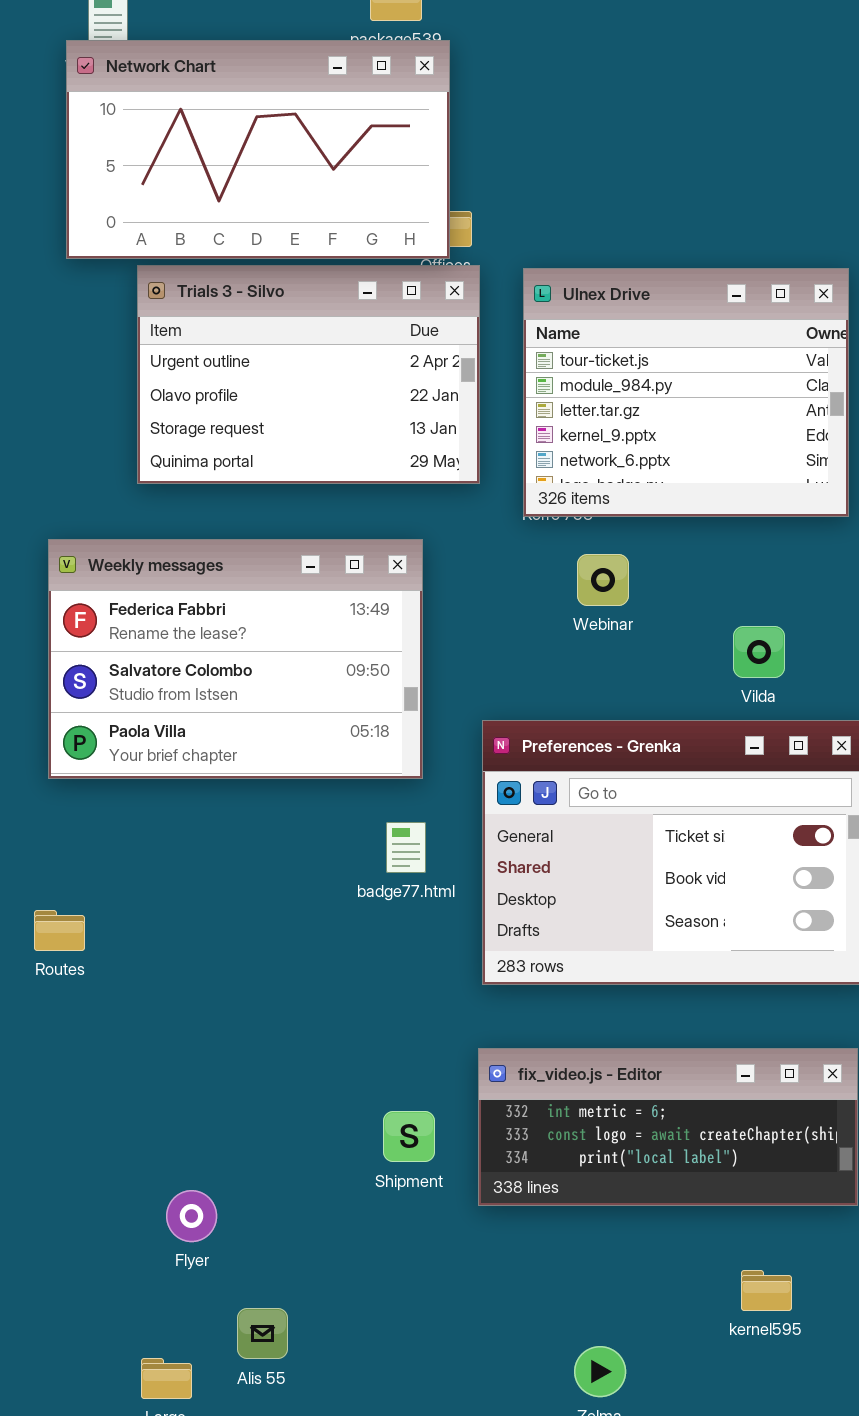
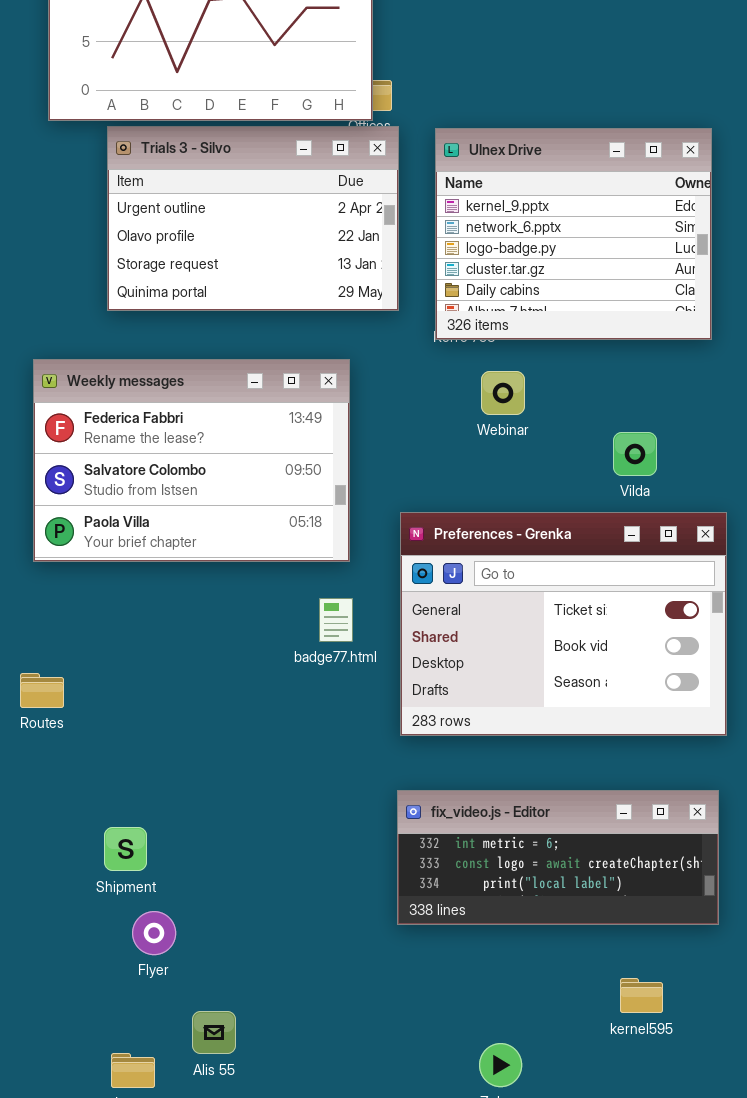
Ulnex Drive: [523,268,849,517] -> [435,128,712,340], scrolled down 3 rows
Shipment: [383,1111,435,1162] -> [104,827,147,871], moved

